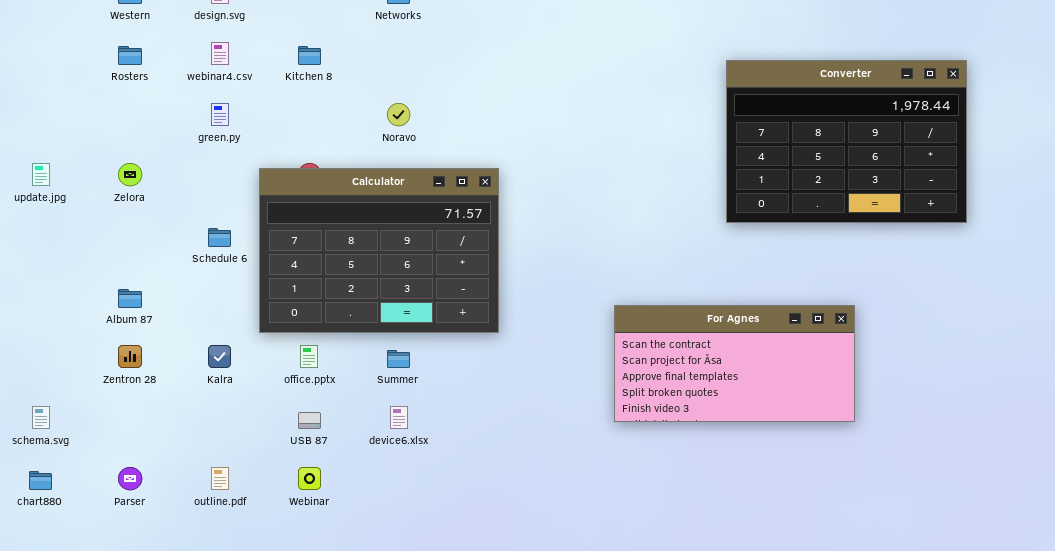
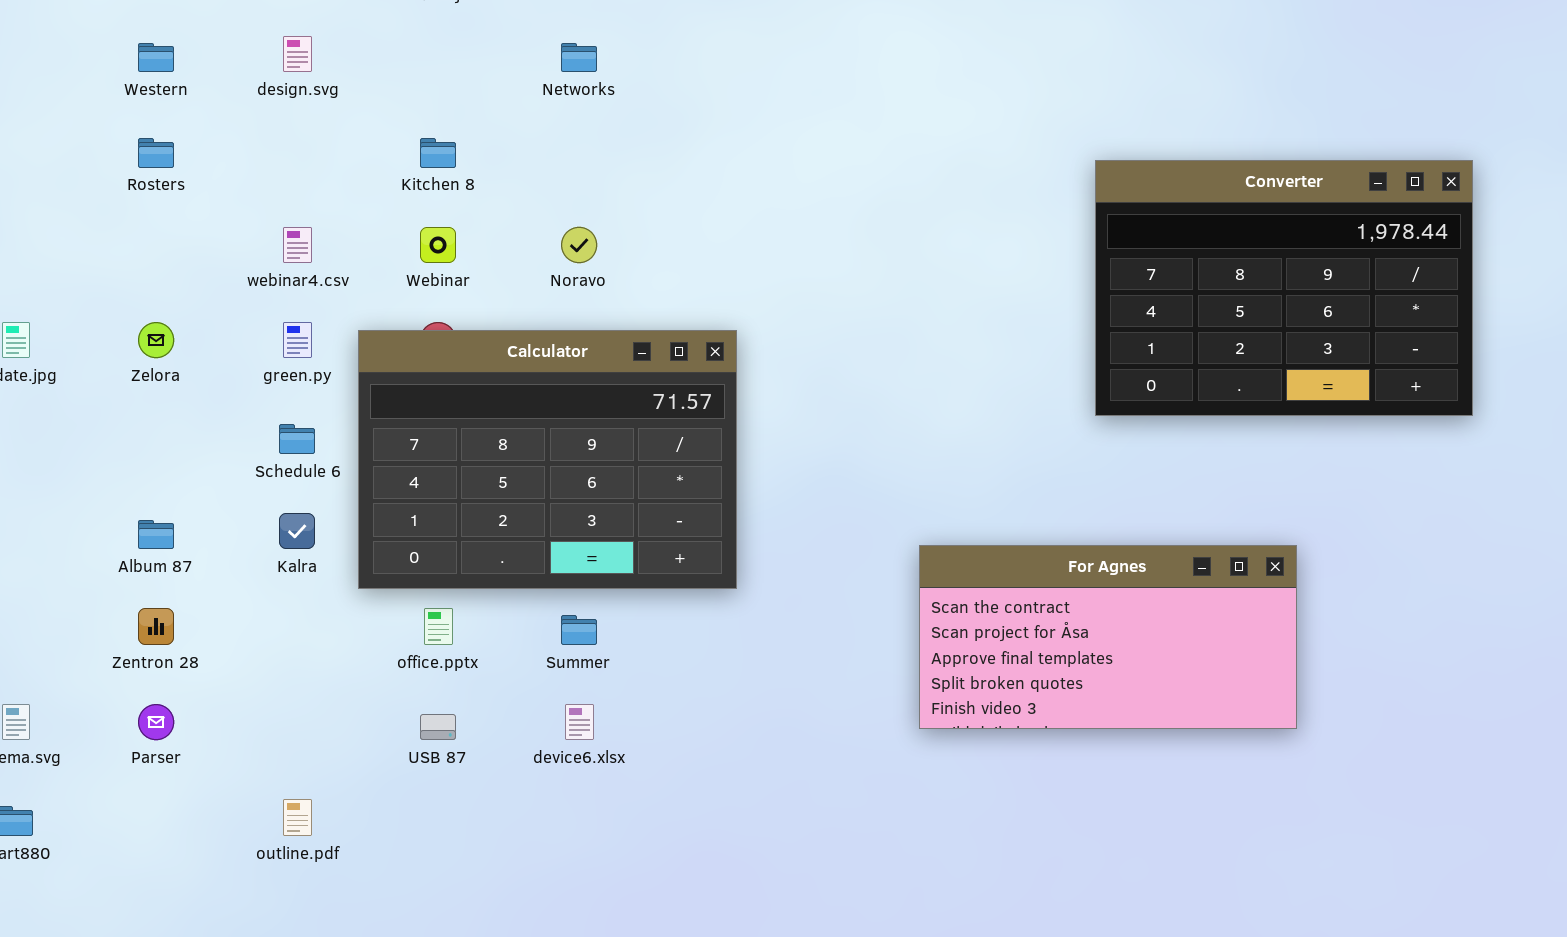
webinar4.csv: [211,42,229,65] -> [283,227,312,263], moved
green.py: [211,103,229,126] -> [283,322,312,358], moved
Kalra: [208,345,231,368] -> [279,513,315,549], moved
Parser: [118,467,142,490] -> [138,704,174,740], moved
Webinar: [298,467,321,490] -> [420,227,456,263], moved

